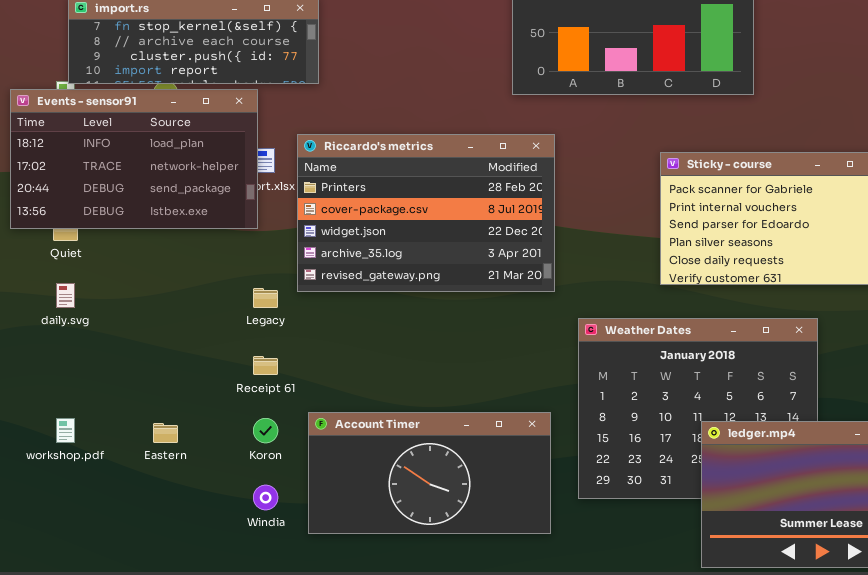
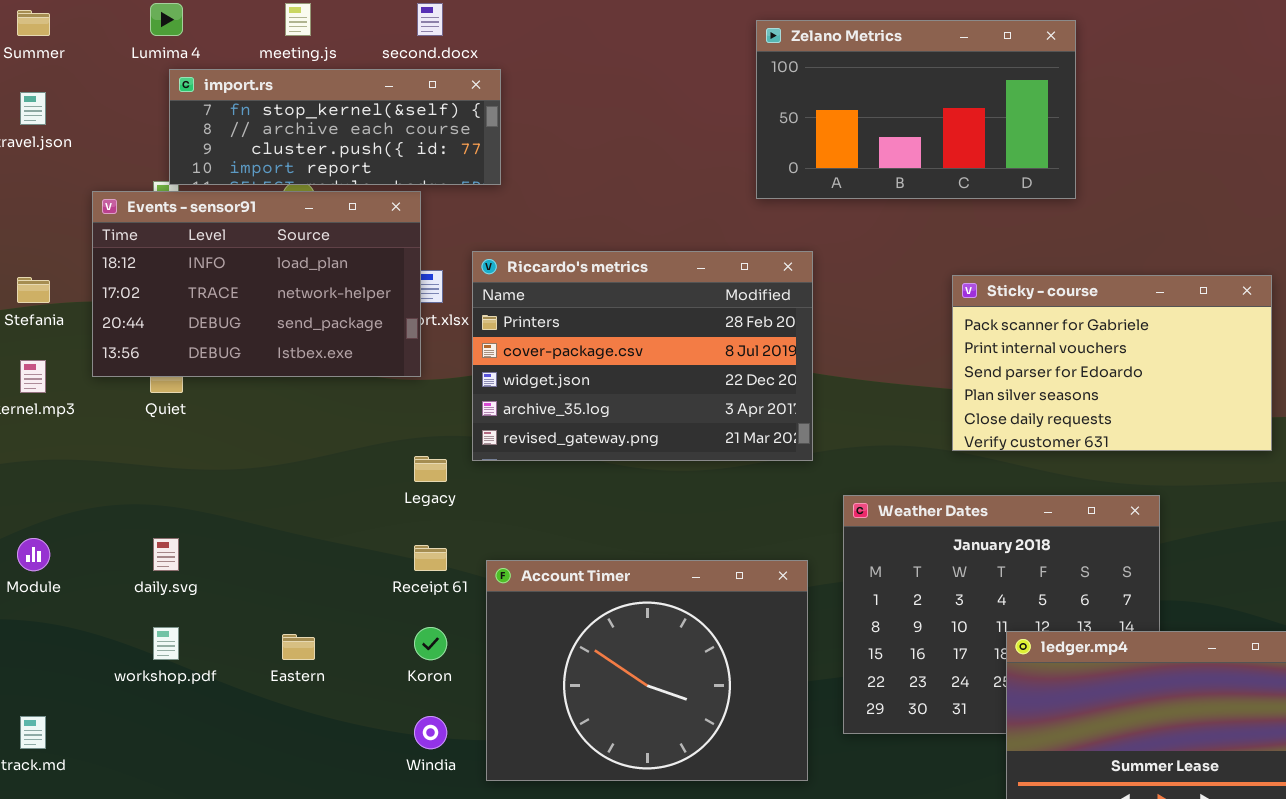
daily.svg: [56,283,75,308] -> [153,538,179,571], moved
Account Timer: [308,412,551,534] -> [486,560,808,781], resized

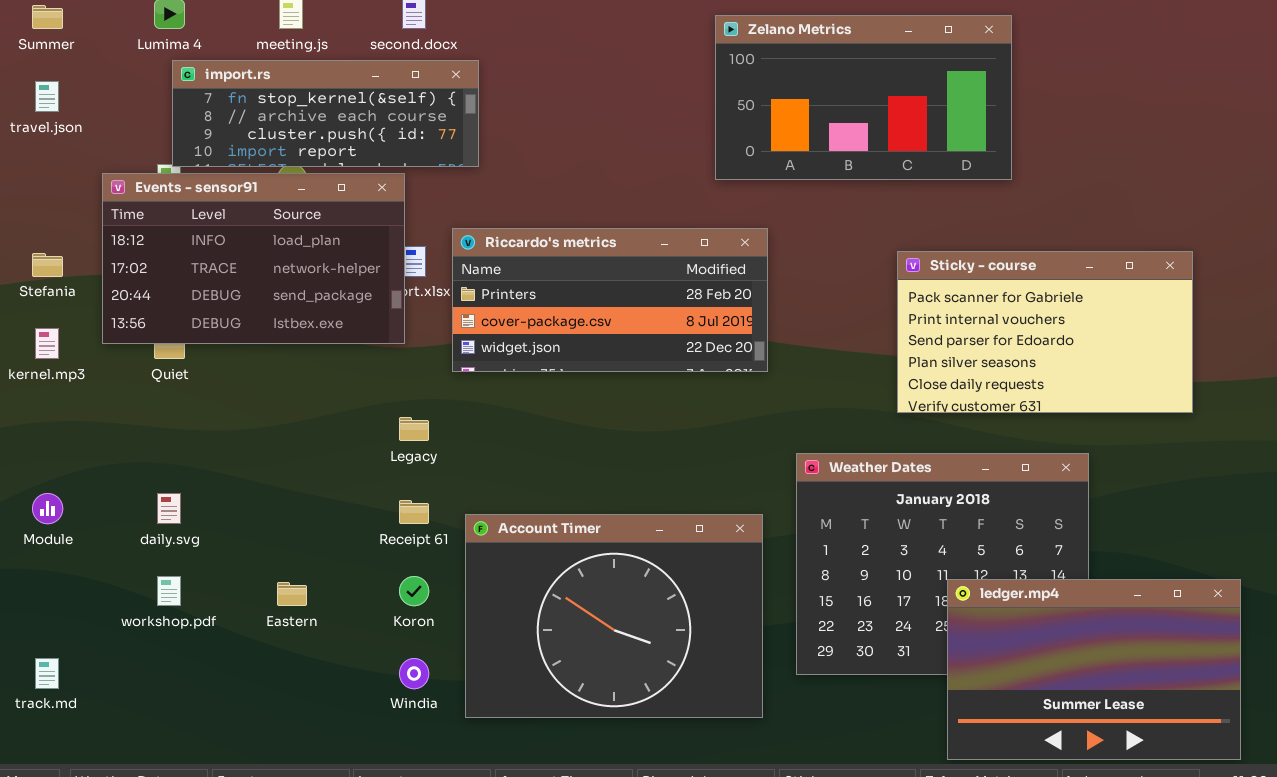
Riccardo's metrics: [472,251,813,461] -> [452,228,768,372], resized

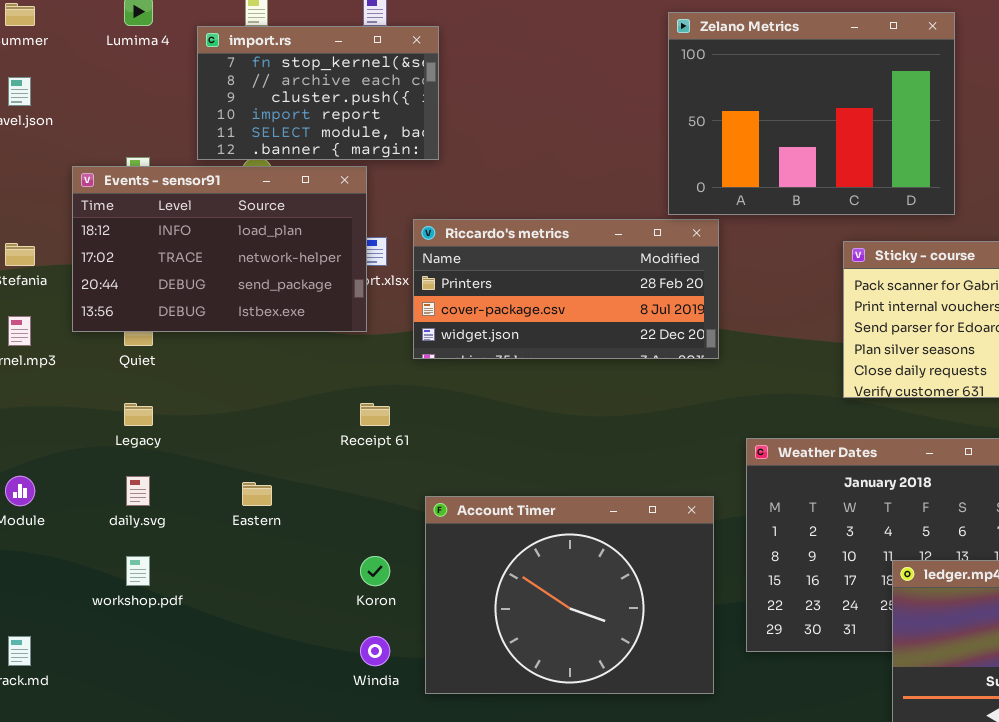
Zelano Metrics: [715,15,1012,180] -> [668,12,955,215], resized
import.rs: [172,60,479,167] -> [197,26,439,160], resized
Legacy: [399,417,429,441] -> [124,403,153,426], moved
Receipt 61: [399,500,429,524] -> [360,403,390,426], moved
Eastern: [277,582,307,606] -> [242,482,272,506], moved

